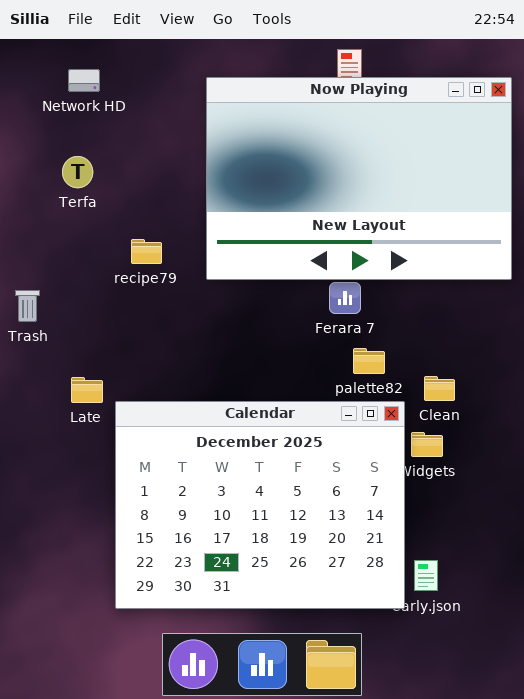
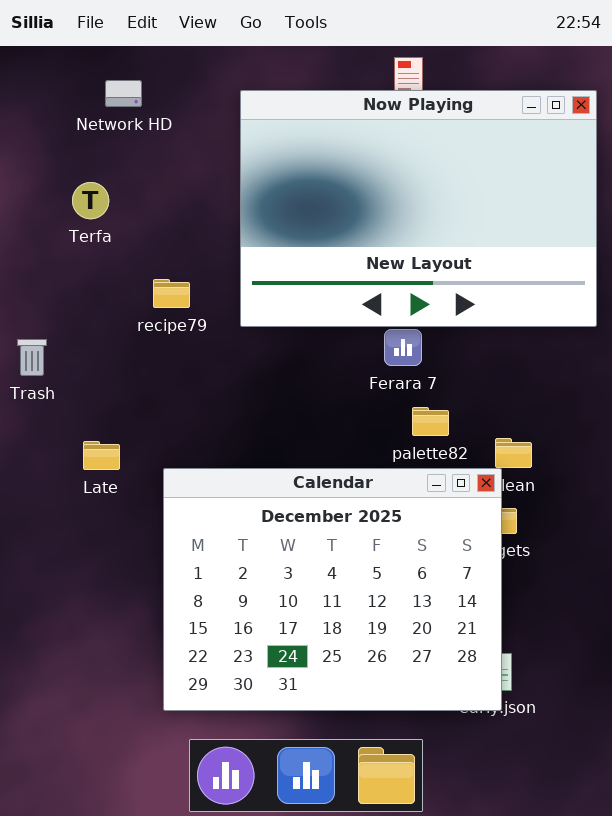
Network HD: [68,69,100,92] -> [105,80,142,107], moved
Calendar: [115,401,405,609] -> [163,468,502,711], moved

